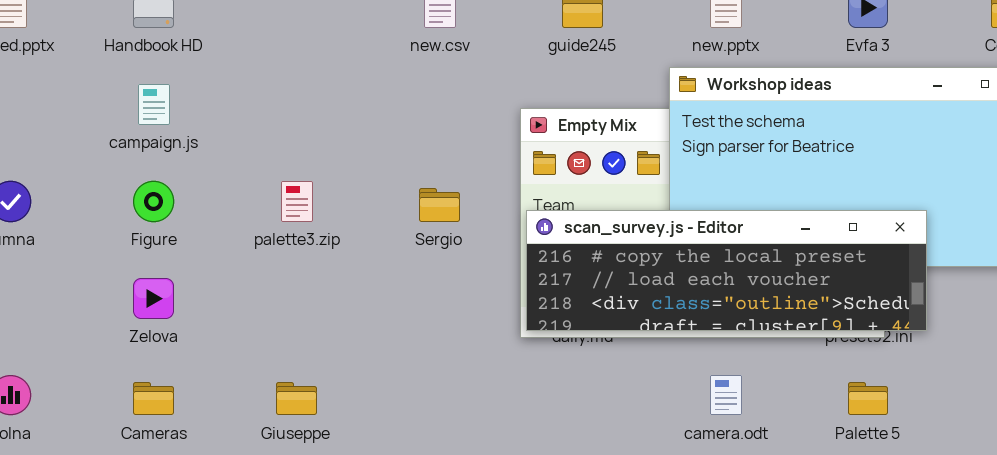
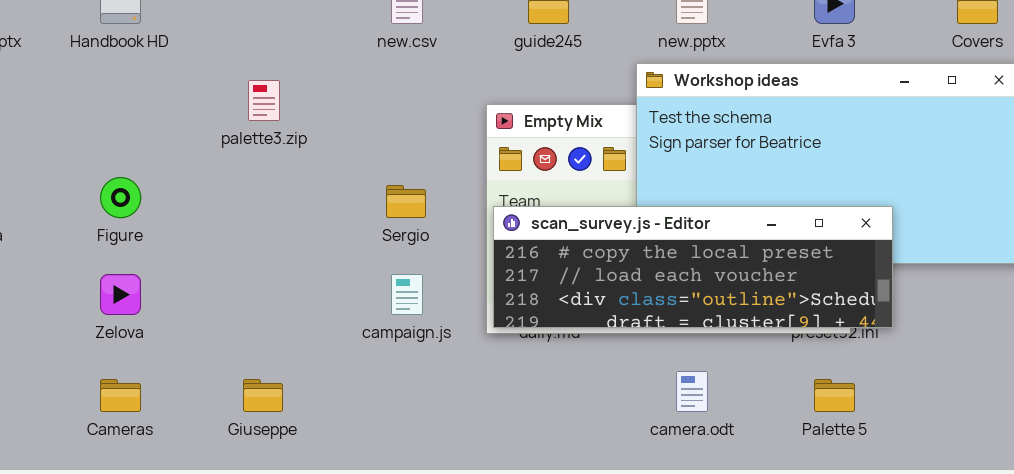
campaign.js: [138,84,170,125] -> [391,274,423,315], moved
palette3.zip: [281,181,313,222] -> [248,80,280,121], moved

